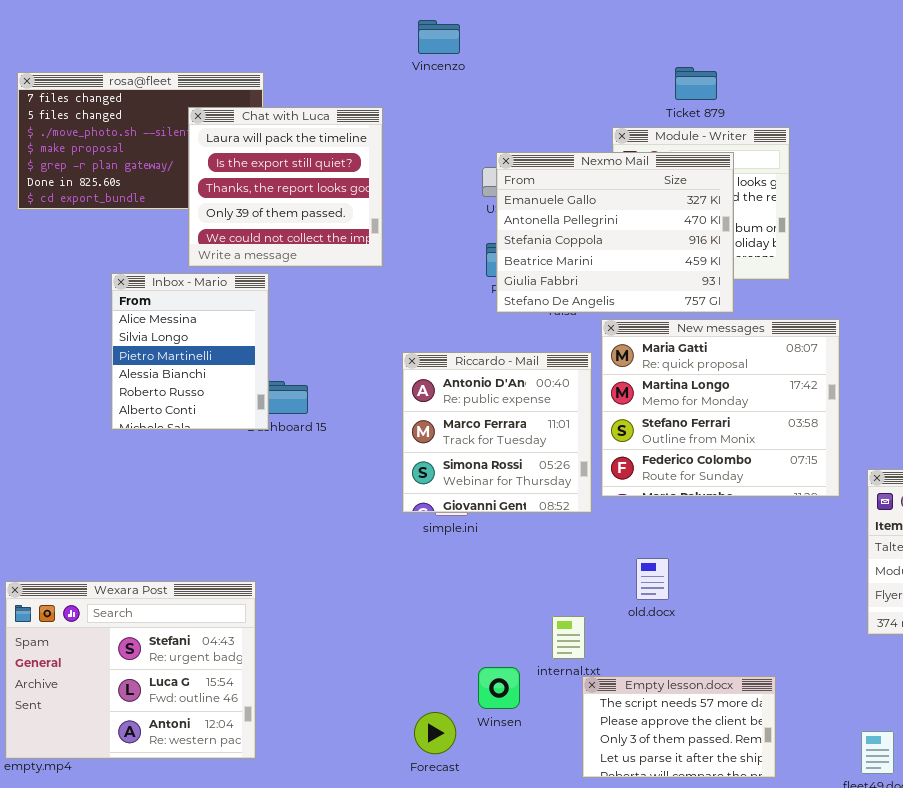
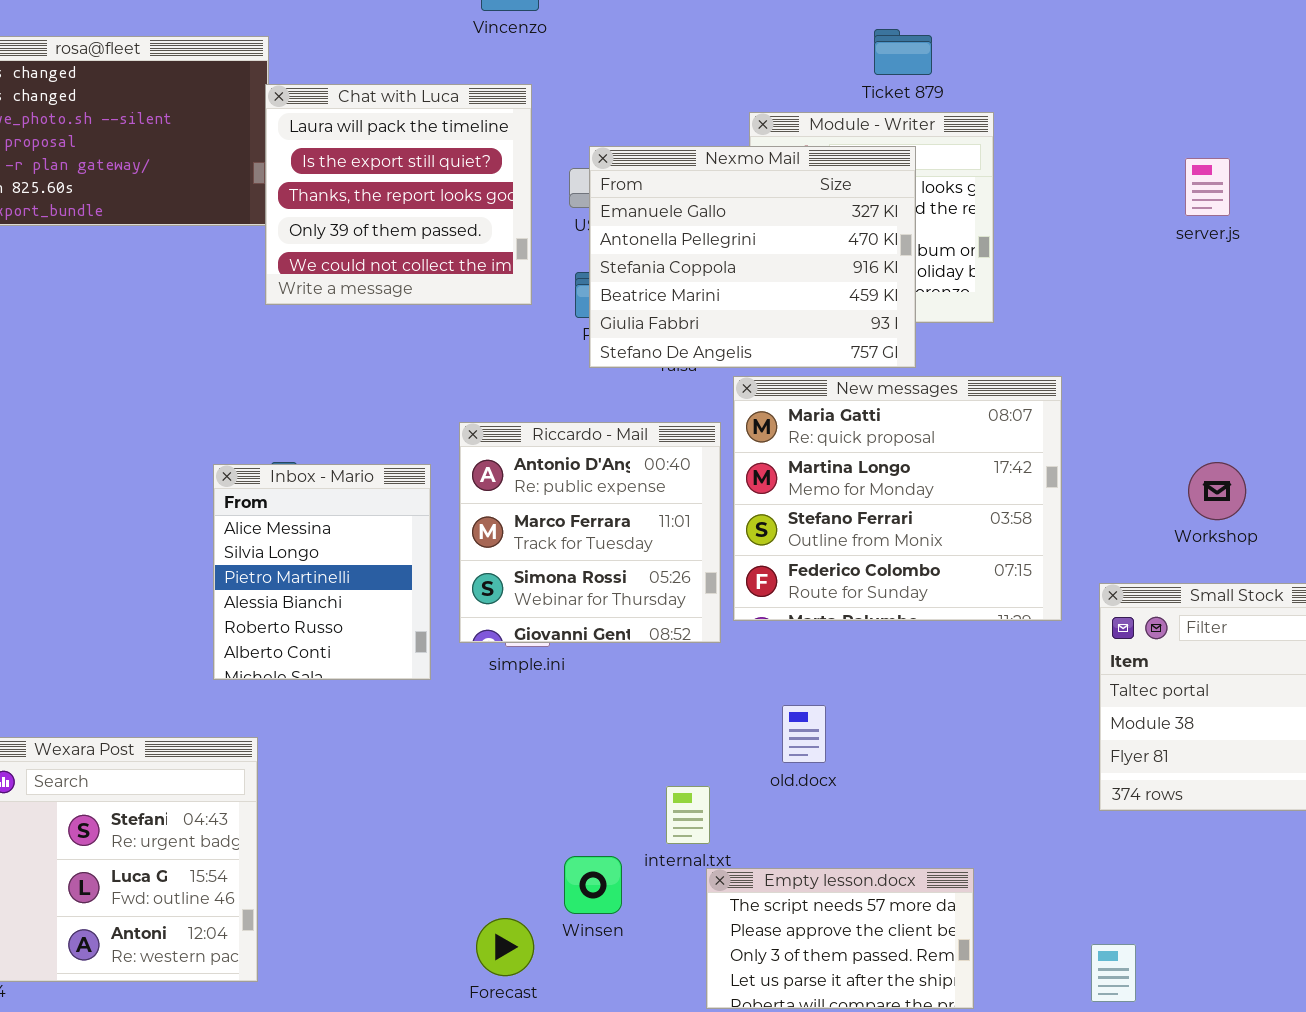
Ticket 879: [675,67,717,100] -> [874,29,932,75], moved
Chat with Luca: [188,107,383,267] -> [265,84,532,305], moved
Inbox - Mario: [111,273,269,430] -> [213,464,431,680], moved

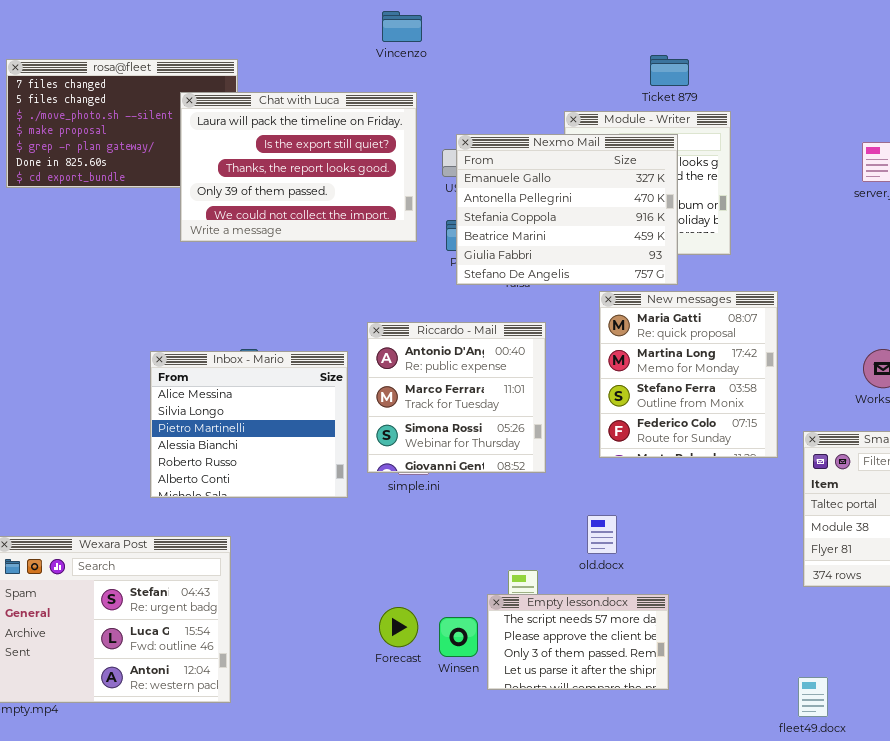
Chat with Luca: [265,84,532,305] -> [180,92,417,242], resized
New messages: [733,376,1062,621] -> [599,291,778,458], resized
Inbox - Mario: [213,464,431,680] -> [150,351,348,498], resized
Empty lesson.docx: [706,868,974,1009] -> [487,594,669,690], moved
Forecast: [476,918,534,976] -> [379,607,418,647], moved

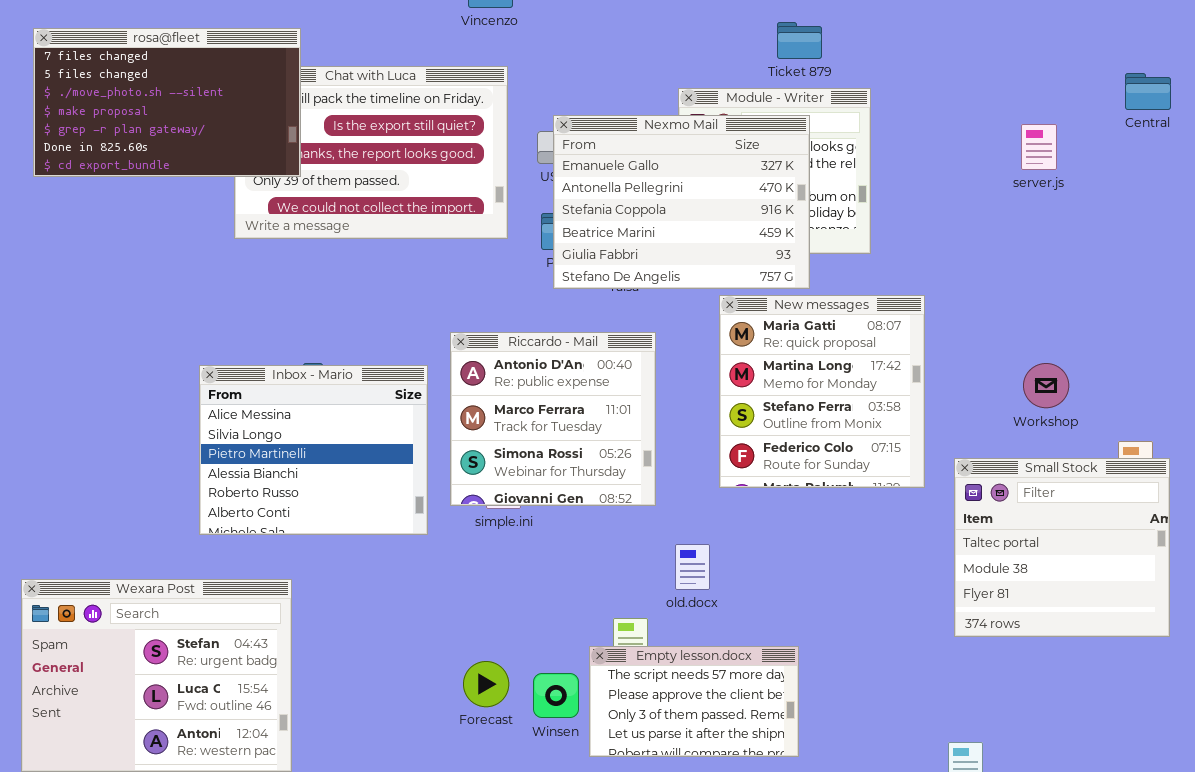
rosa@fleet: [6,59,238,188] -> [33,28,301,177], raised
old.docx: [587,515,617,554] -> [675,544,710,590], moved

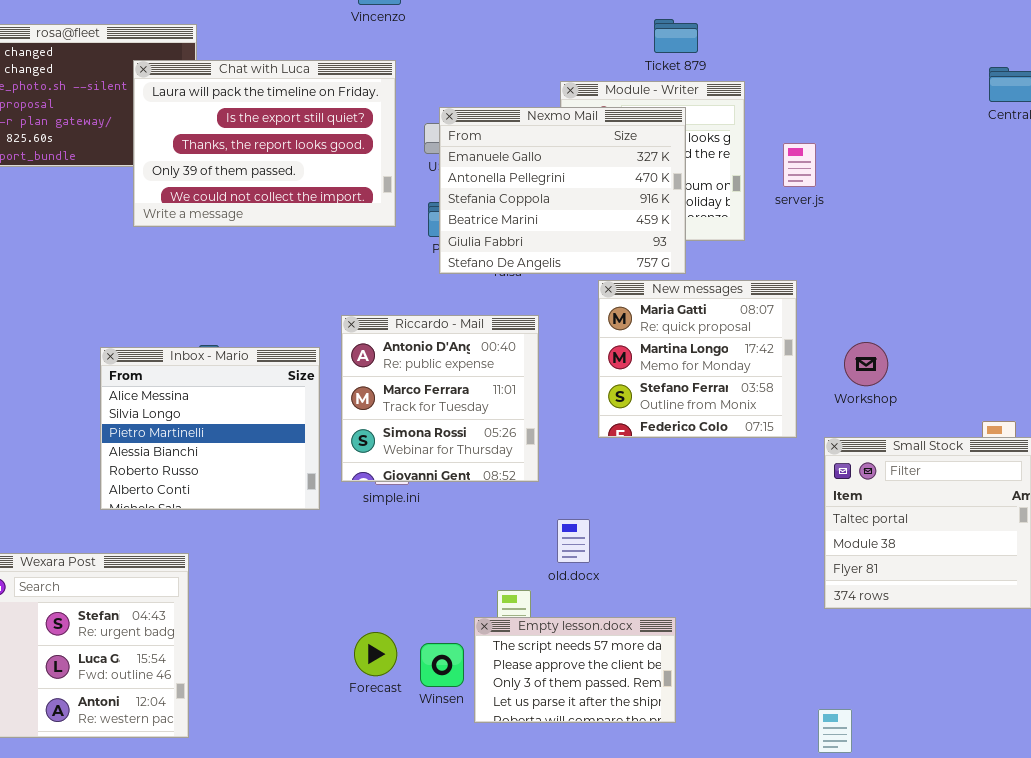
Chat with Luca: [234,66,508,239] -> [133,60,396,227], raised
server.js: [1021,124,1057,170] -> [783,143,816,187], moved
New messages: [719,295,925,488] -> [598,280,797,438], resized
Workshop: [1023,363,1069,408] -> [844,342,888,386], moved

